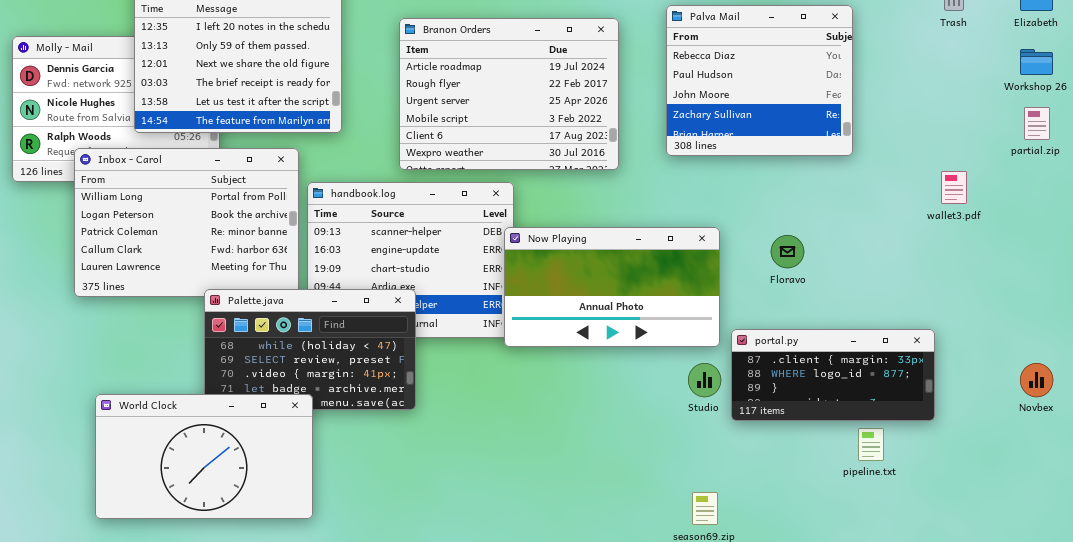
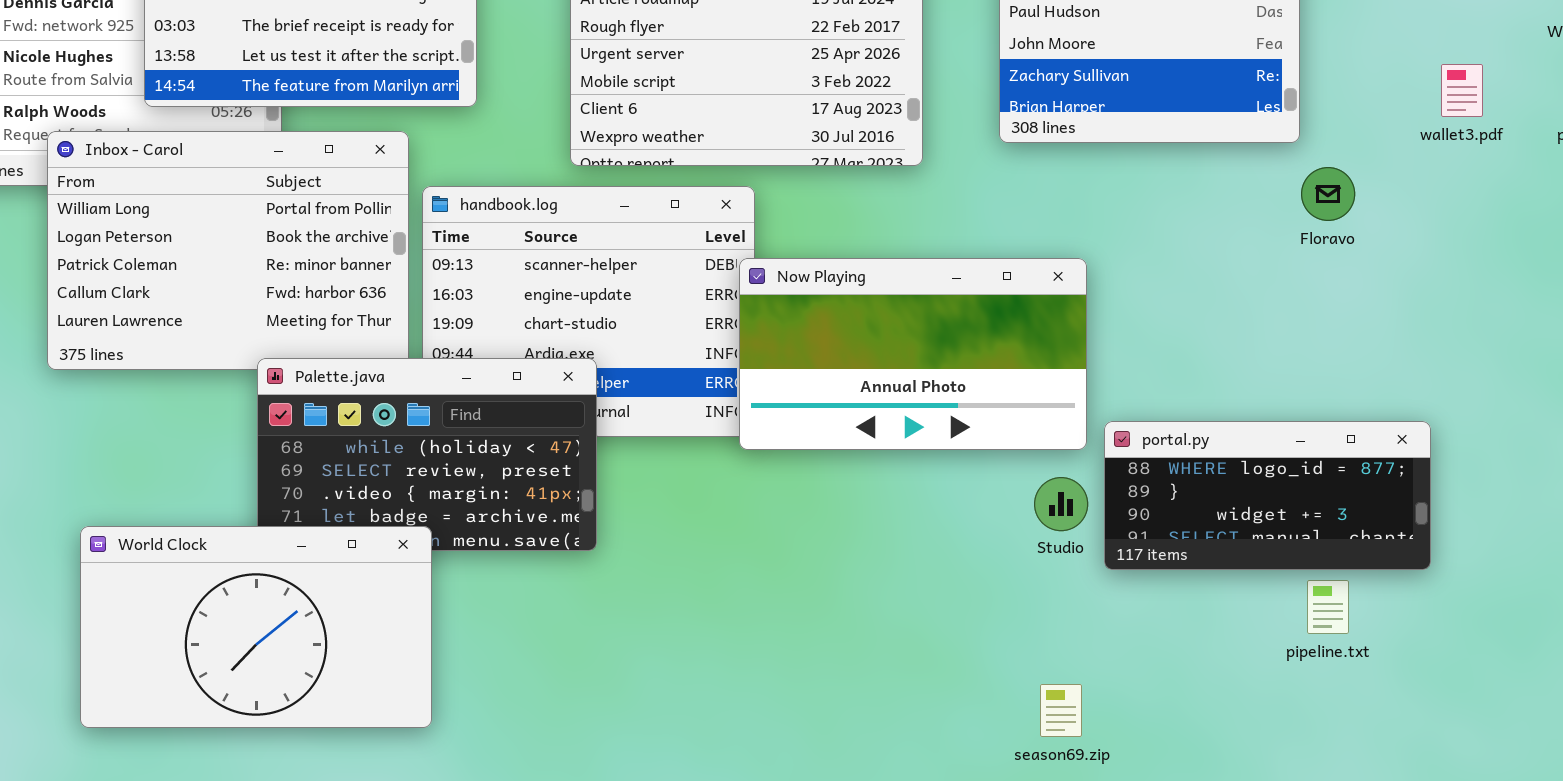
wallet3.pdf: [941,171,967,204] -> [1441,64,1483,117], moved
Floravo: [771,235,804,268] -> [1301,167,1355,221], moved
portal.py: [731,329,935,421] -> [1104,421,1431,570], scrolled down 1 row

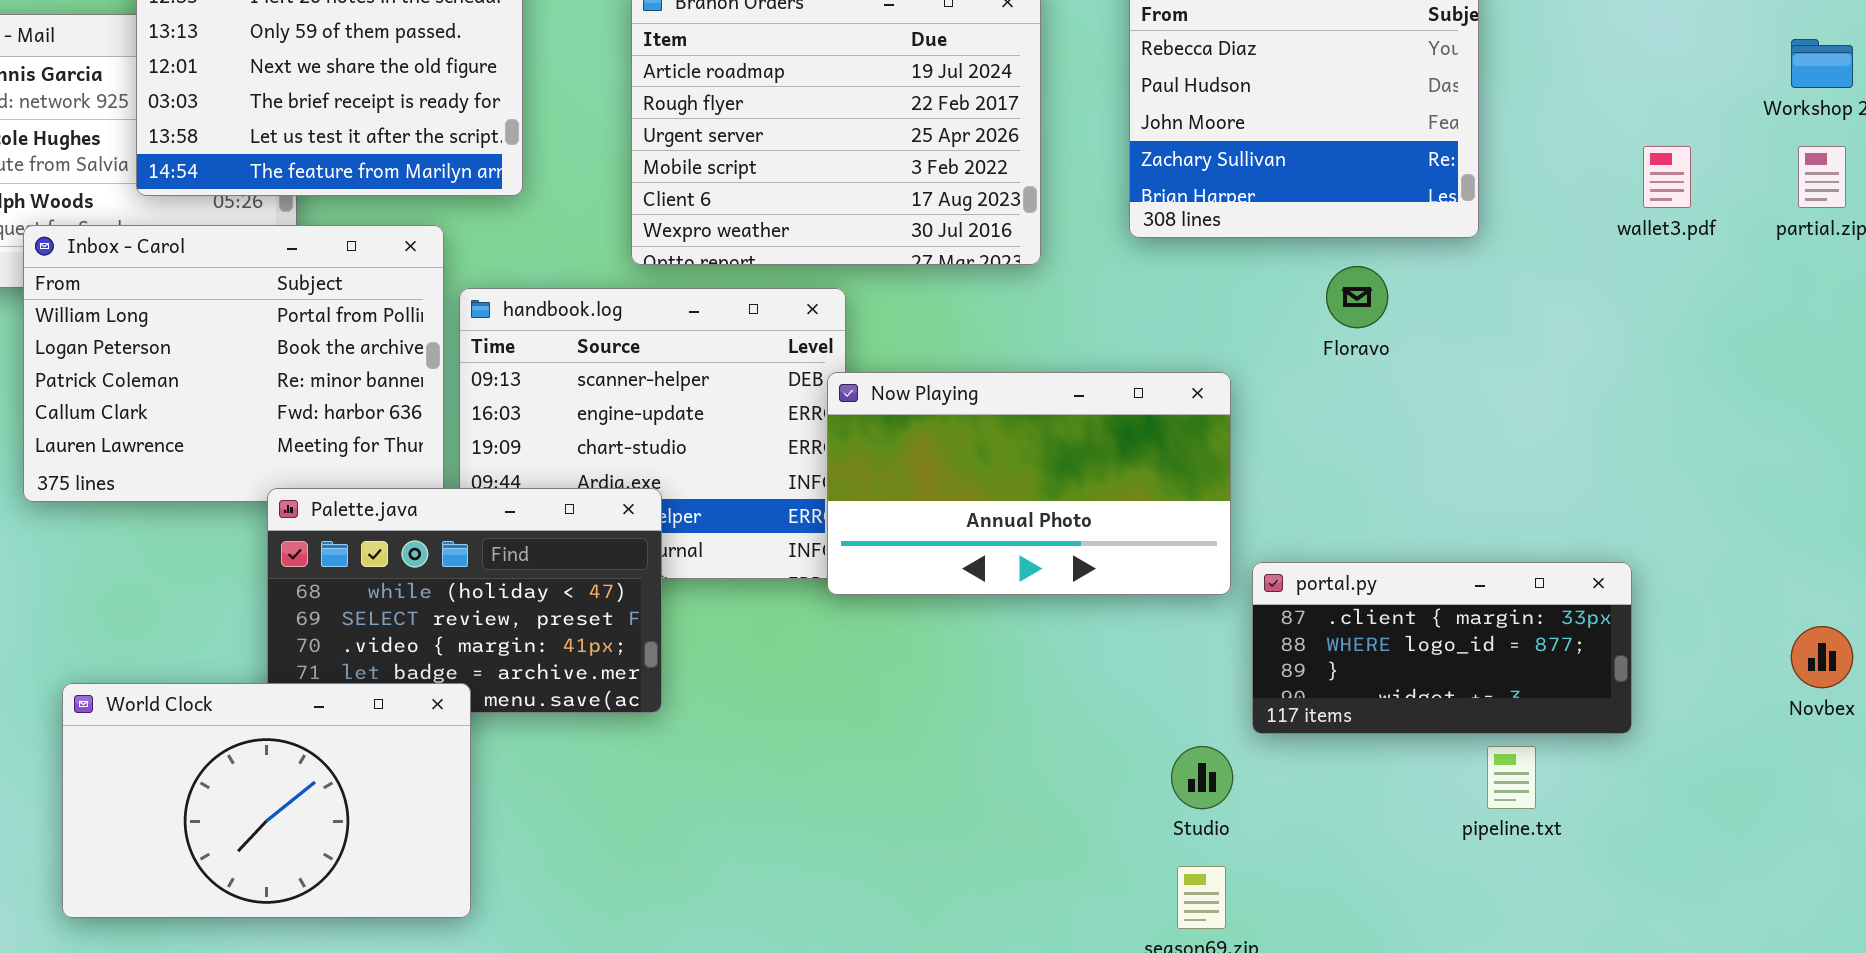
Floravo: [1301,167,1355,221] -> [1326,266,1388,328], moved
portal.py: [1104,421,1431,570] -> [1252,562,1632,734], scrolled up 1 row
Studio: [1034,477,1088,531] -> [1171,746,1233,809], moved

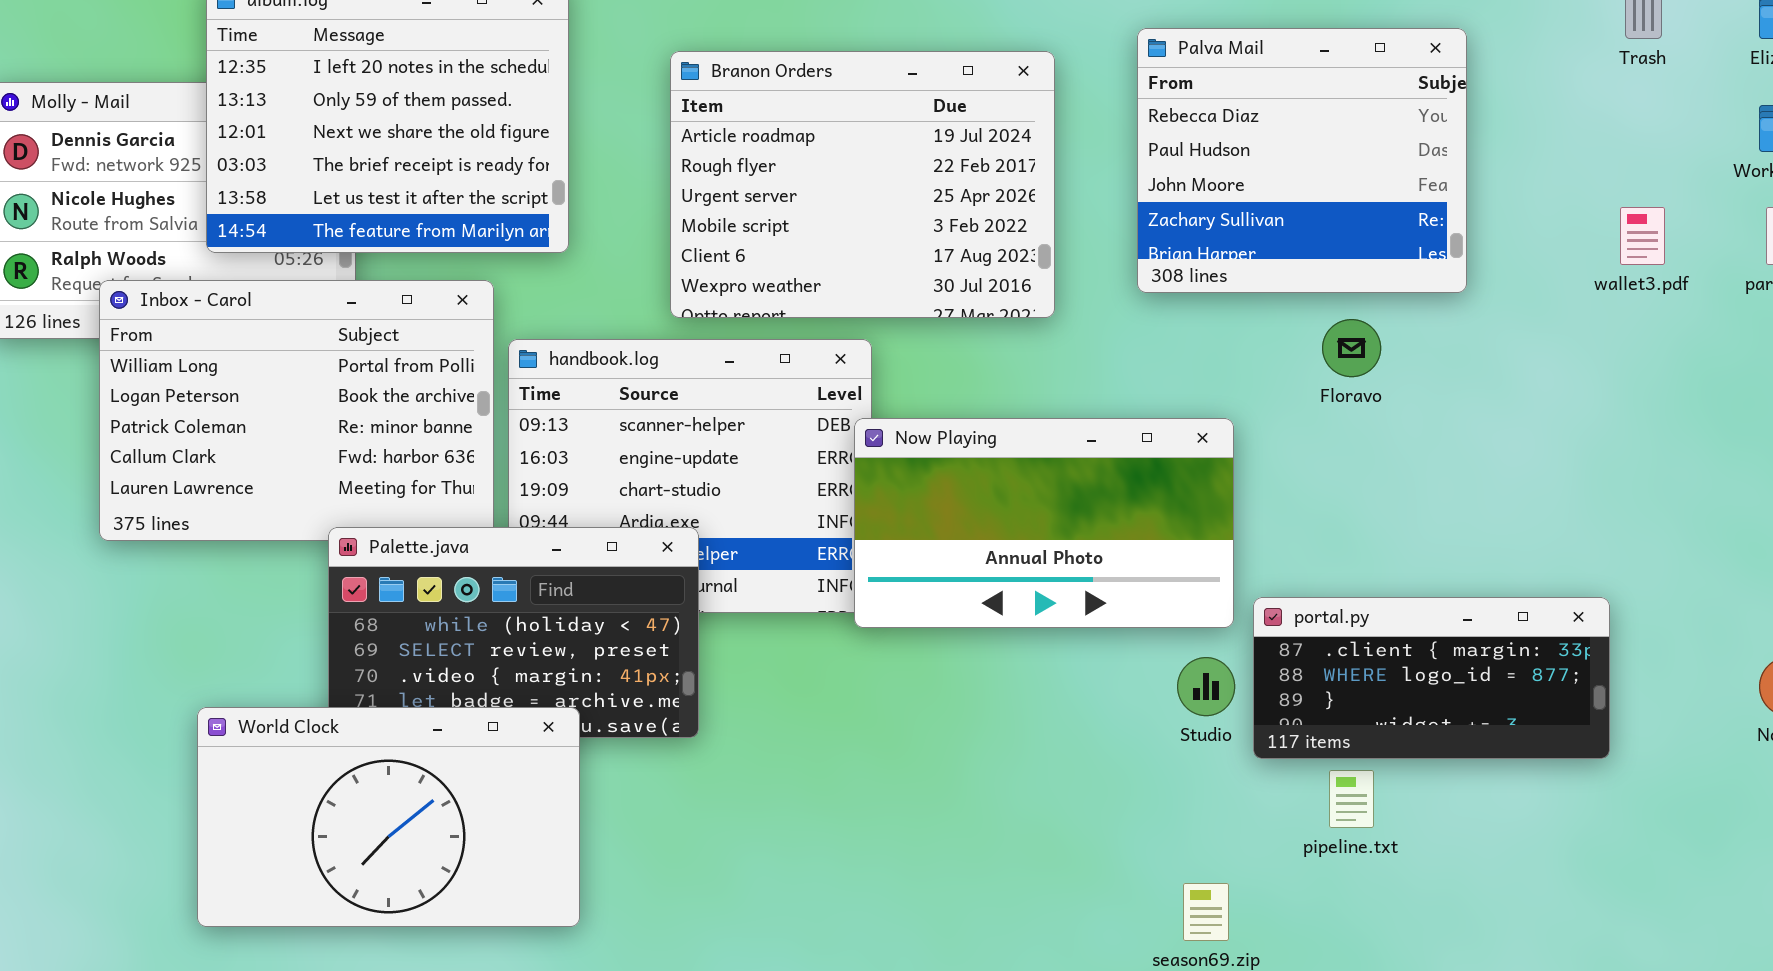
World Clock: [62,683,471,918] -> [197,707,580,927], moved
Studio: [1171,746,1233,809] -> [1177,657,1235,716], moved
pipeline.txt: [1487,746,1536,809] -> [1329,770,1374,828], moved

